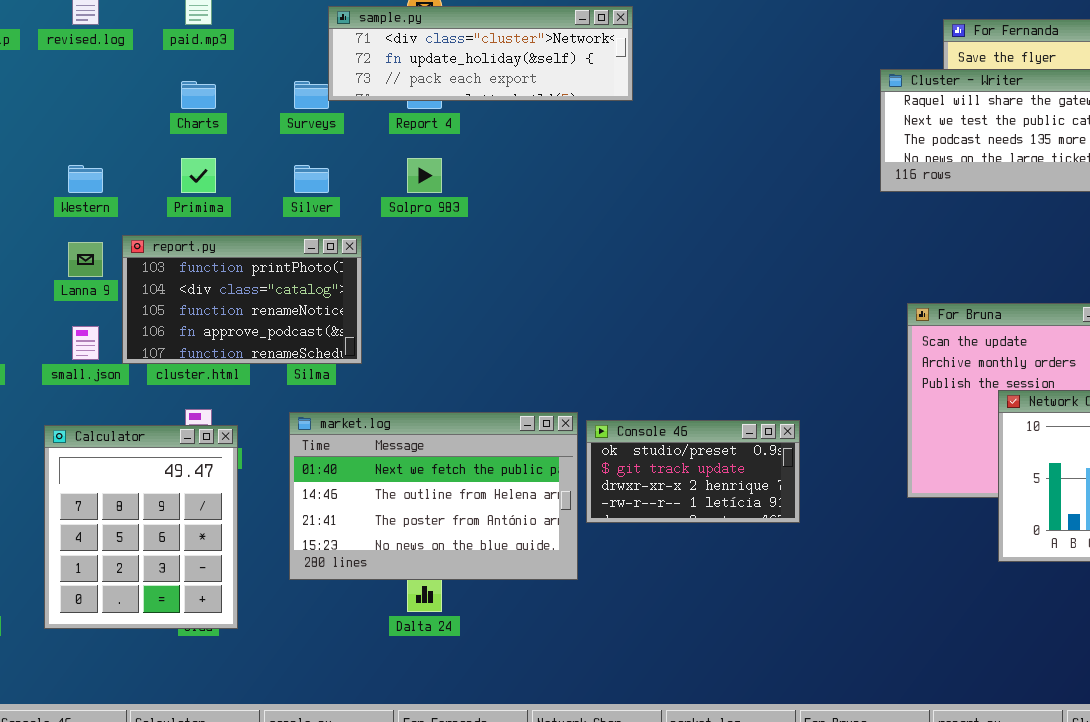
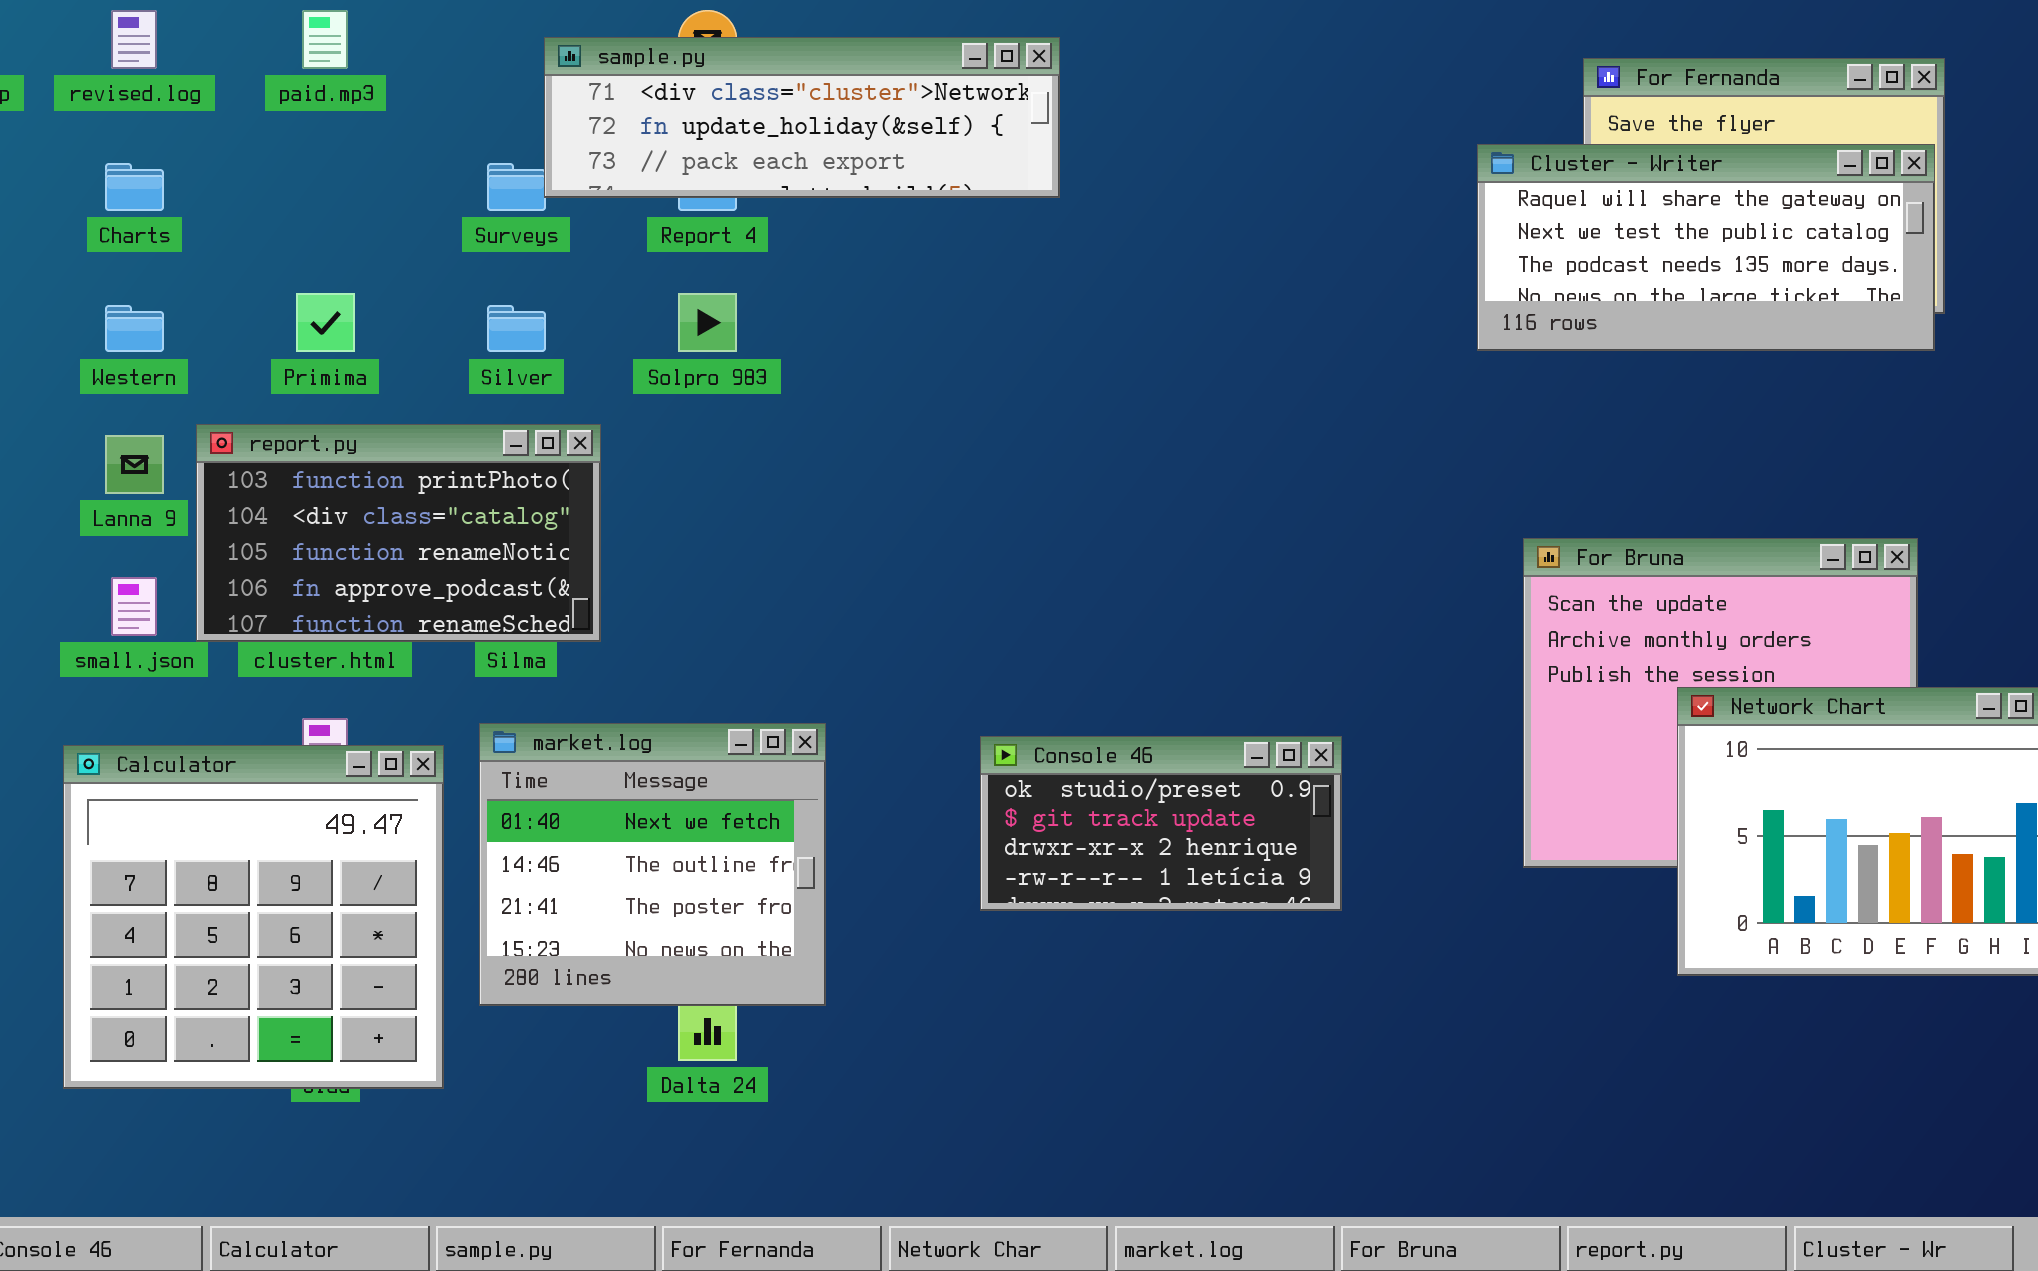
Charts: [181,81,216,109] -> [105,163,164,211], moved
market.log: [289,412,578,580] -> [479,723,826,1006], resized
Calculator: [44,425,238,629] -> [63,745,444,1089], resized

